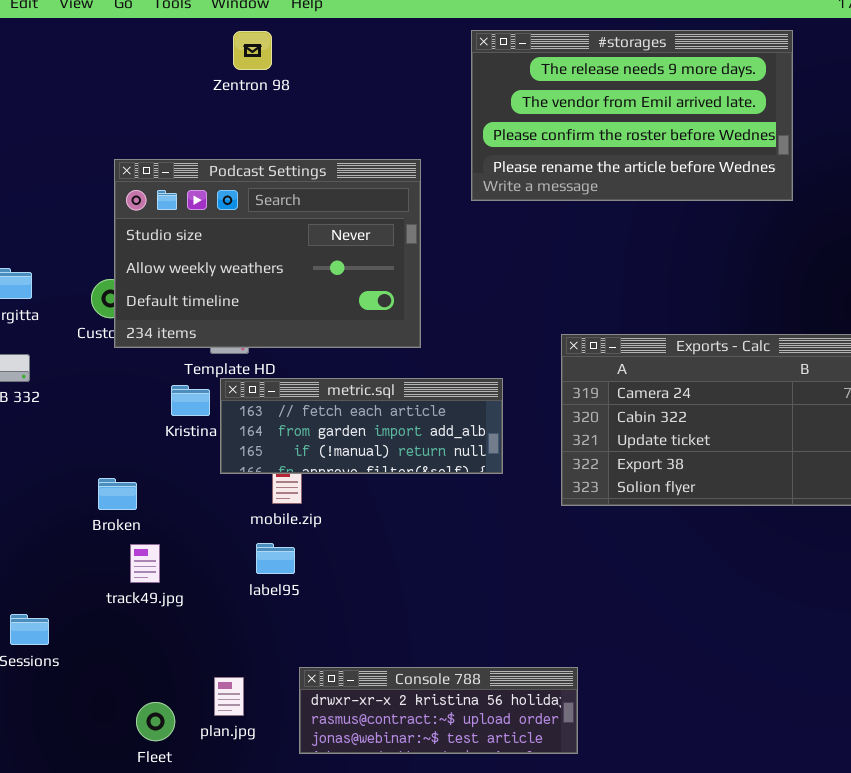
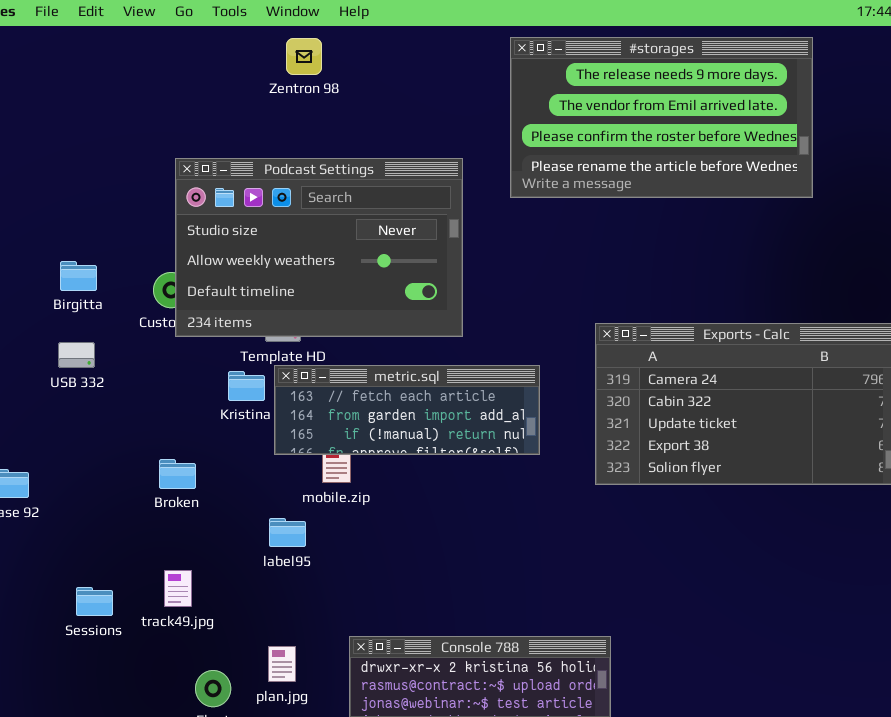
label95: [256,543,295,574] -> [269,518,306,547], moved
track49.jpg: [130,544,160,583] -> [164,570,192,607], moved

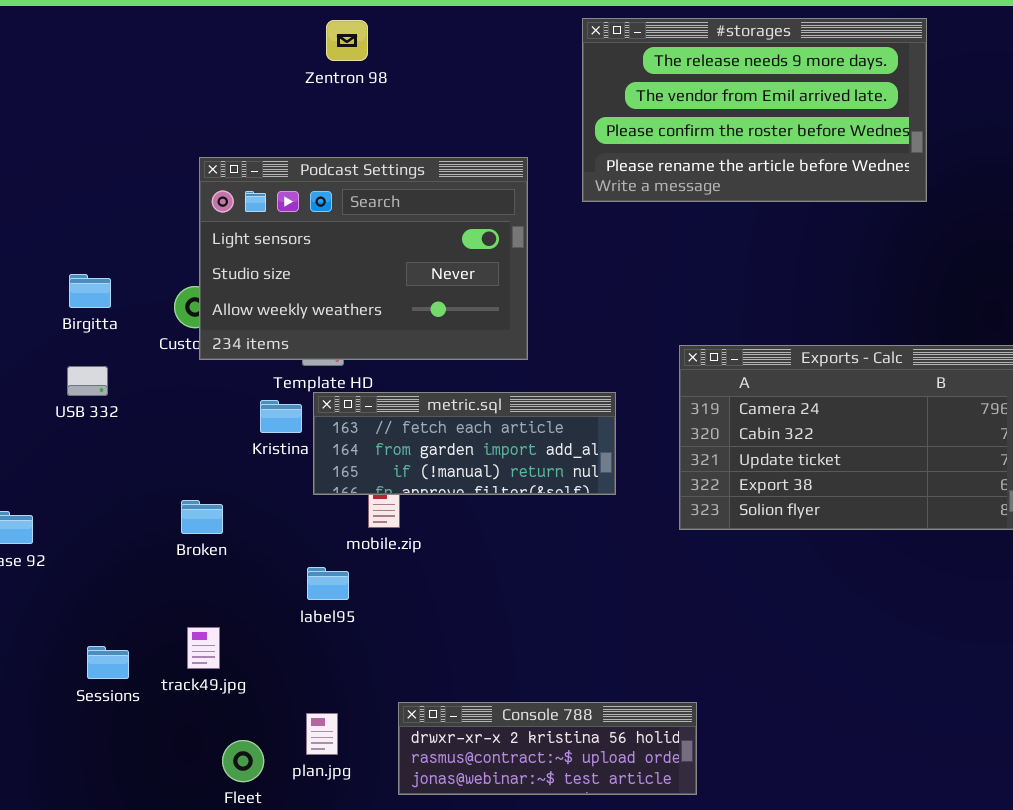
Podcast Settings: [175,158,463,337] -> [199,157,528,360], scrolled up 1 row

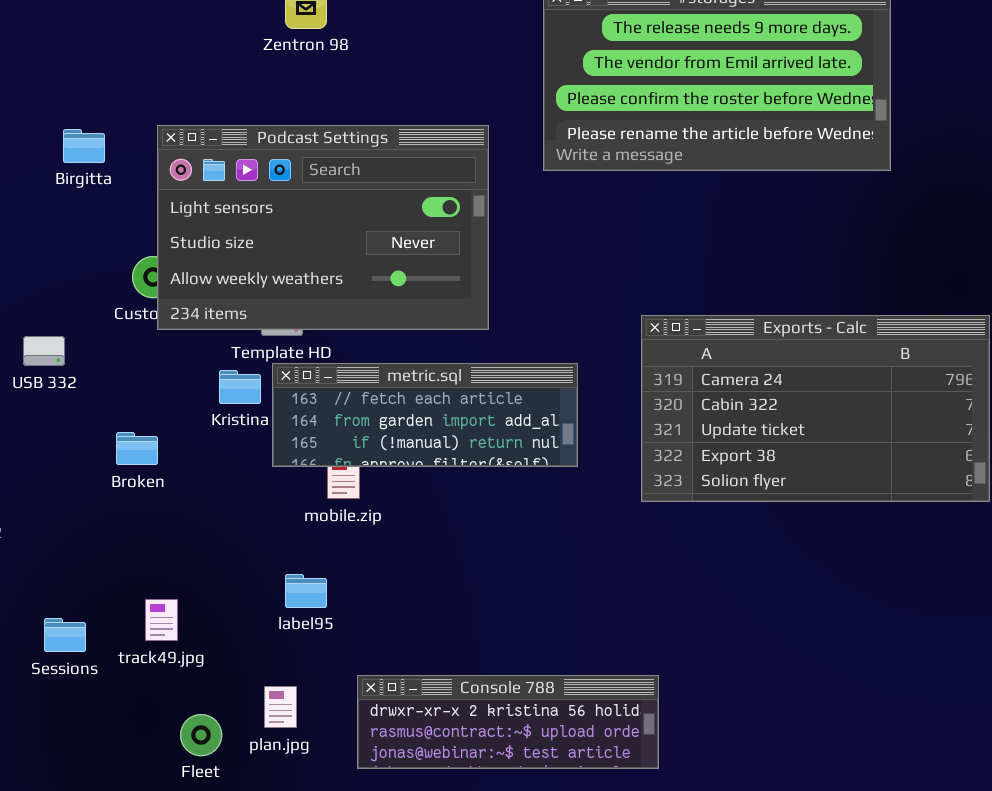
Birgitta: [69,274,111,308] -> [63,129,105,163], moved
Broken: [181,500,223,534] -> [116,432,158,465], moved
label95: [307,567,349,600] -> [285,574,327,608], moved

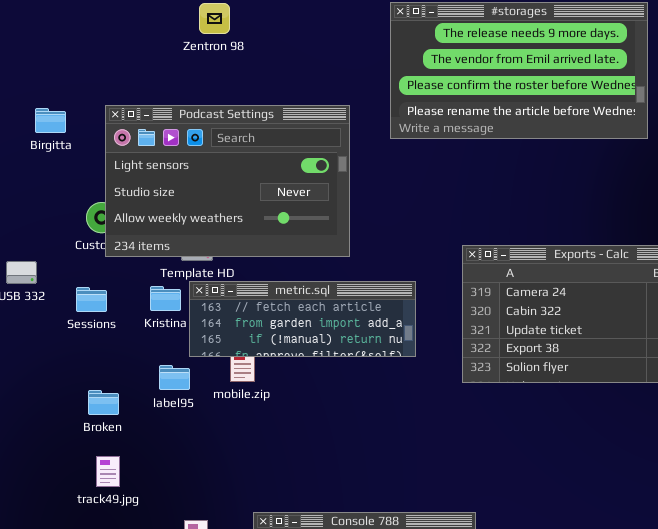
Broken: [116,432,158,465] -> [88,390,119,415], moved
label95: [285,574,327,608] -> [159,365,190,390], moved
Sessions: [44,618,86,652] -> [76,287,107,312], moved

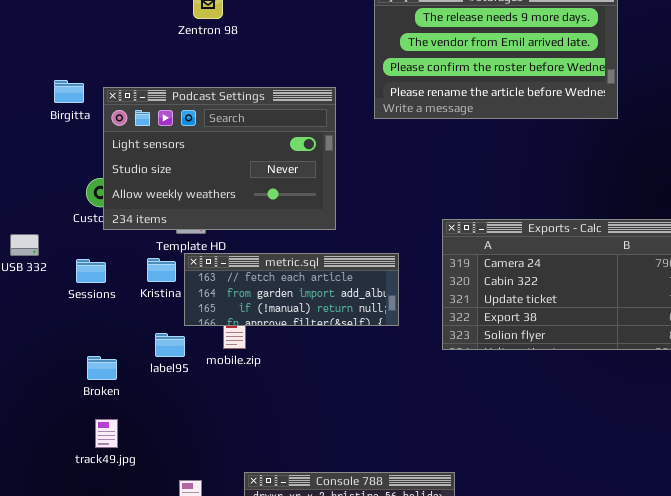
Birgitta: [35,108,66,133] -> [54,80,84,103], moved

